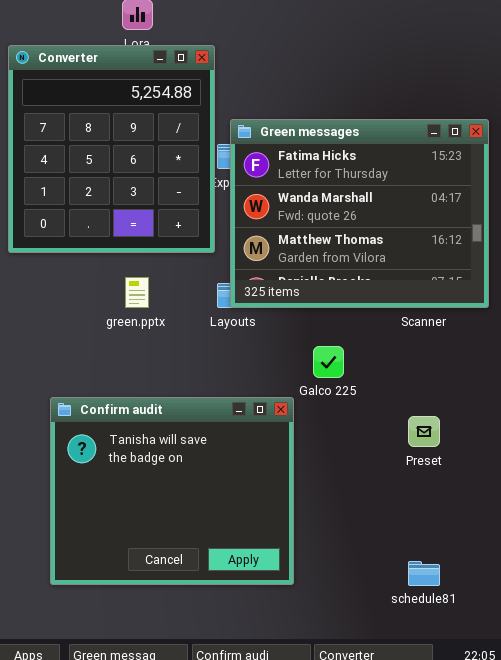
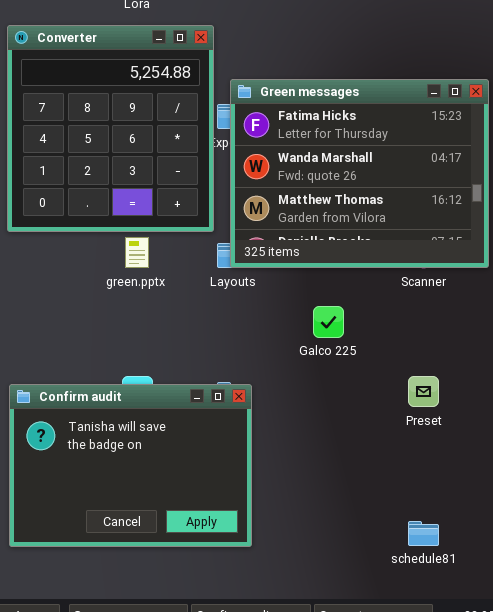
Converter: [8,45,215,253] -> [7,25,214,232], moved
Confirm audit: [50,397,294,585] -> [9,384,252,547], moved, resized

